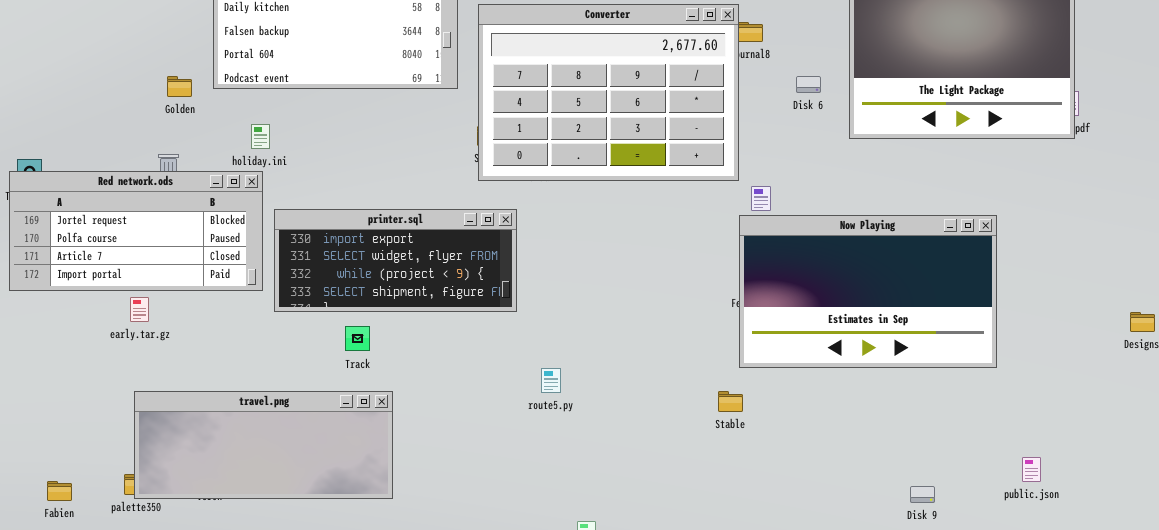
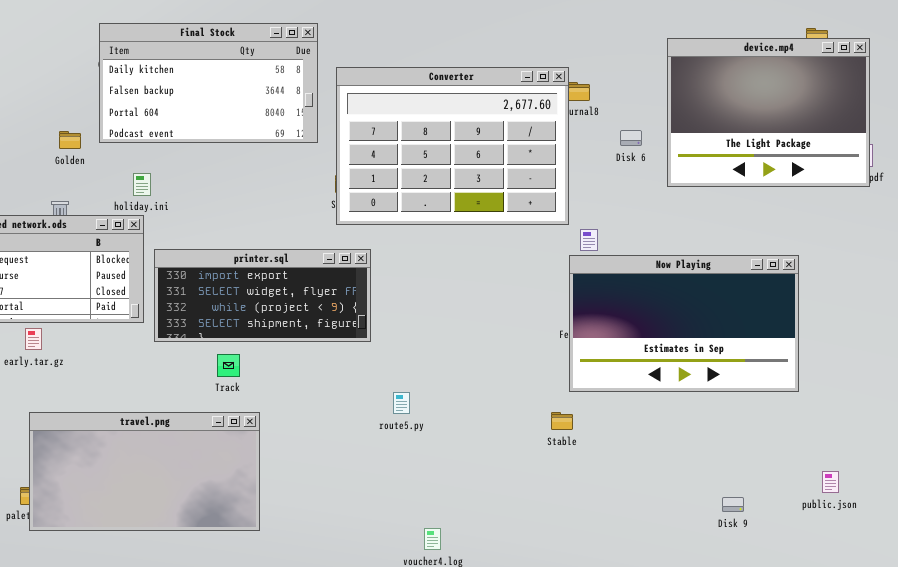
travel.png: [134,391,393,499] -> [29,412,260,531], resized

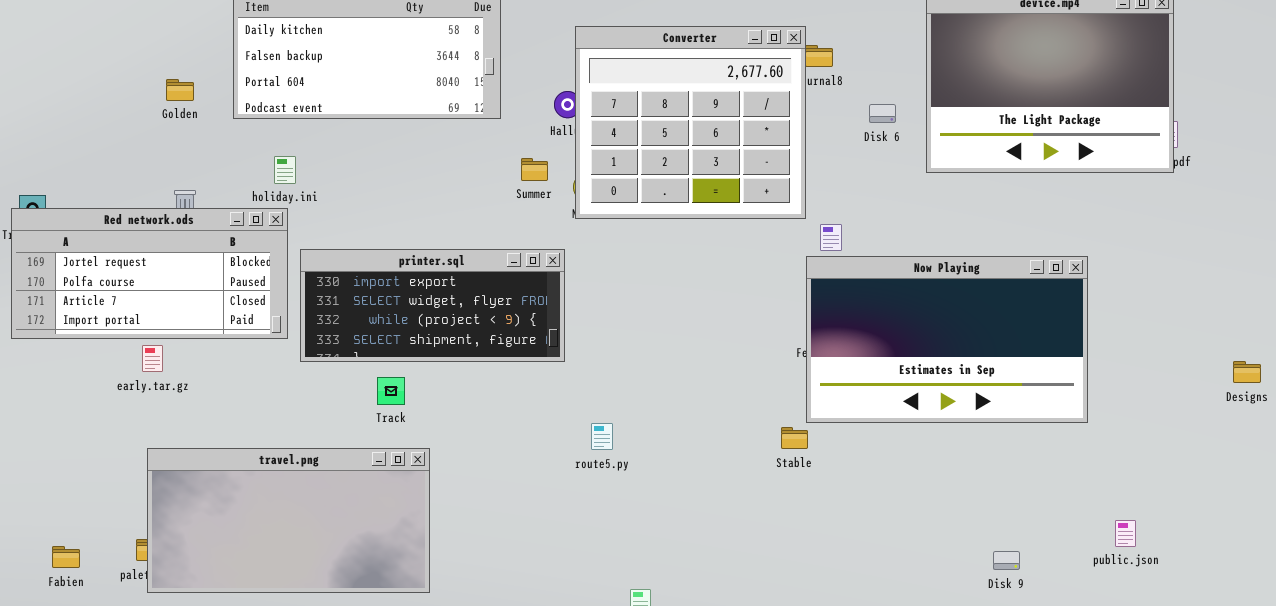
Converter: [336,67,569,225] -> [575,26,806,219], resized
Golden: [59,131,81,149] -> [166,79,194,101], moved
Stable: [551,412,573,430] -> [781,427,808,449], moved

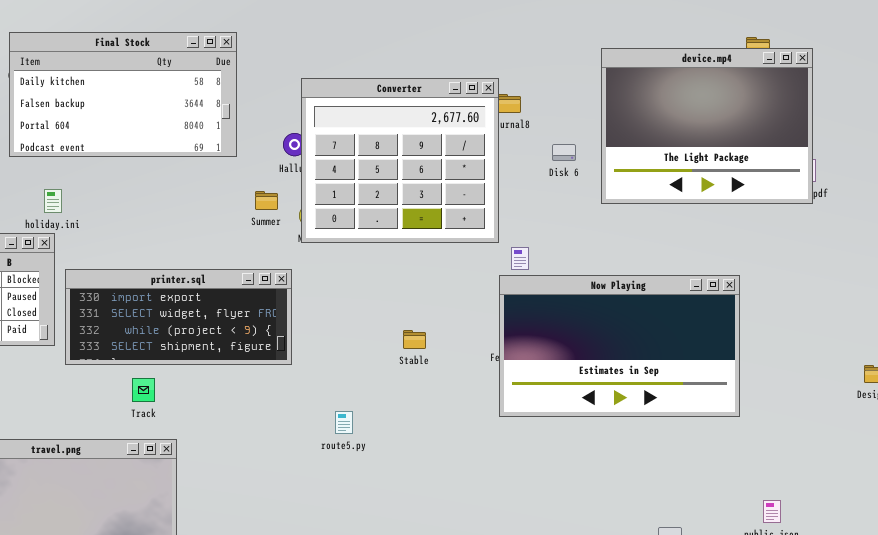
route5.py: [591,423,613,450] -> [335,411,353,434], moved
Stable: [781,427,808,449] -> [403,330,426,349], moved

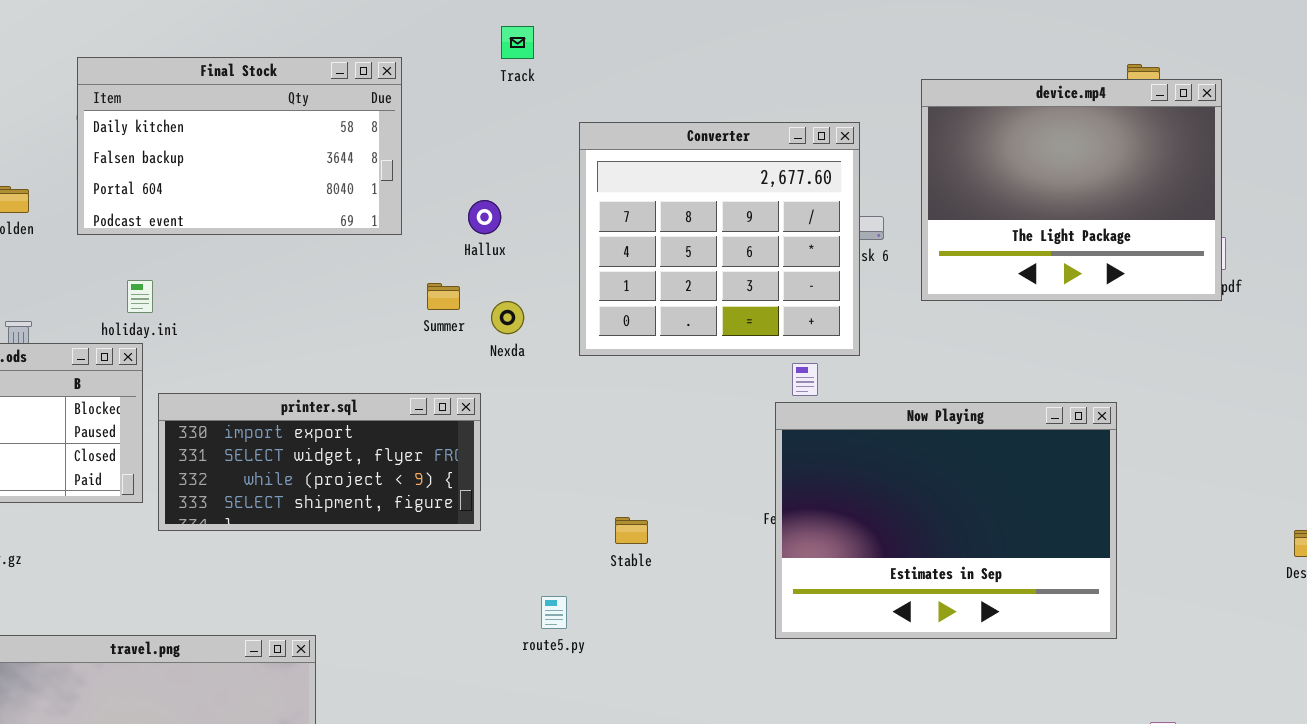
Converter: [301,78,499,243] -> [579,122,860,356], moved
Now Playing: [499,275,740,417] -> [775,402,1117,639], resized
Stable: [403,330,426,349] -> [615,517,648,544], moved
Track: [132,378,155,402] -> [501,26,534,59], moved

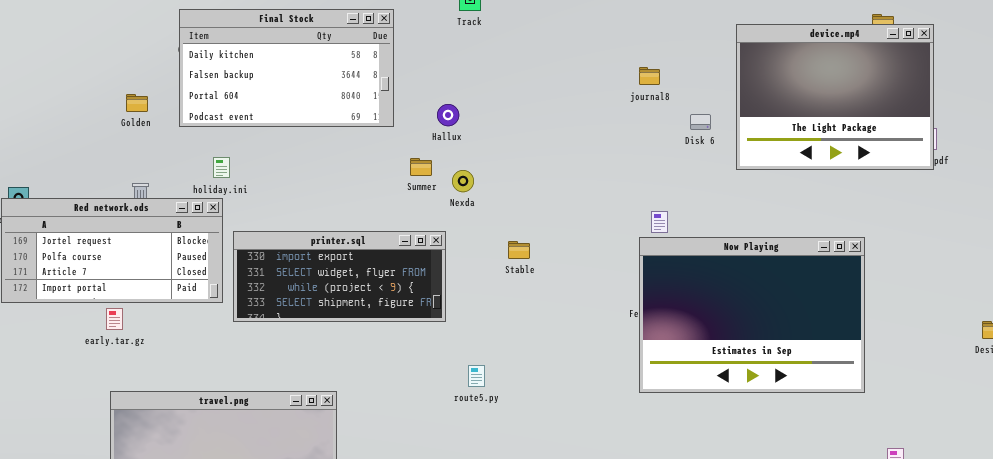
Converter: [579,122,860,356] -> none, closed
Stable: [615,517,648,544] -> [508,241,530,259], moved
route5.py: [541,596,567,629] -> [468,365,485,387], moved

